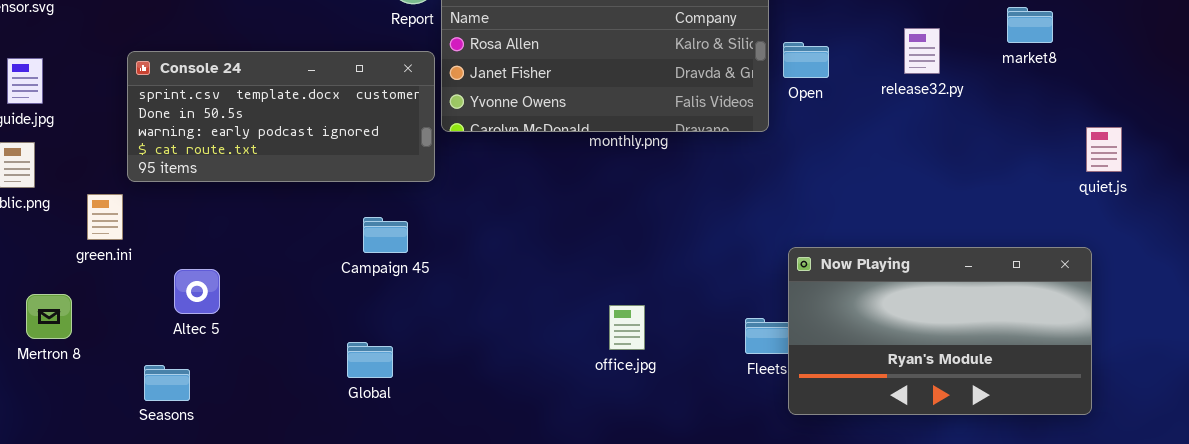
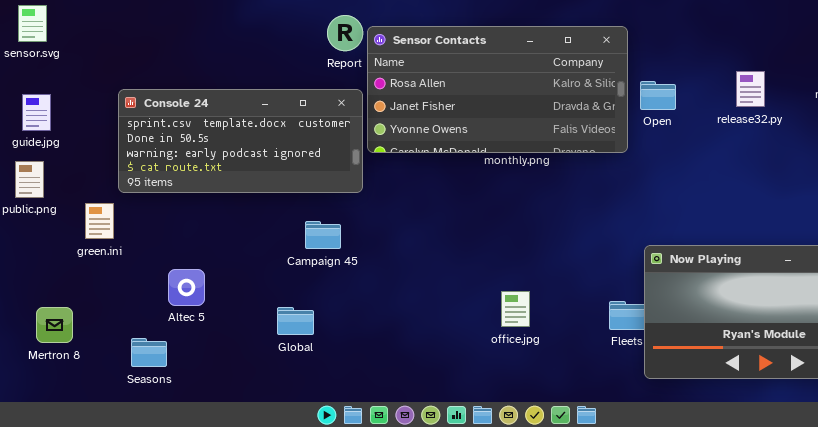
Altec 5: [174,269,220,314] -> [168,269,205,306], moved
Mertron 8: [26,294,72,339] -> [36,307,73,343], moved
Global: [347,342,393,378] -> [277,307,314,335], moved

